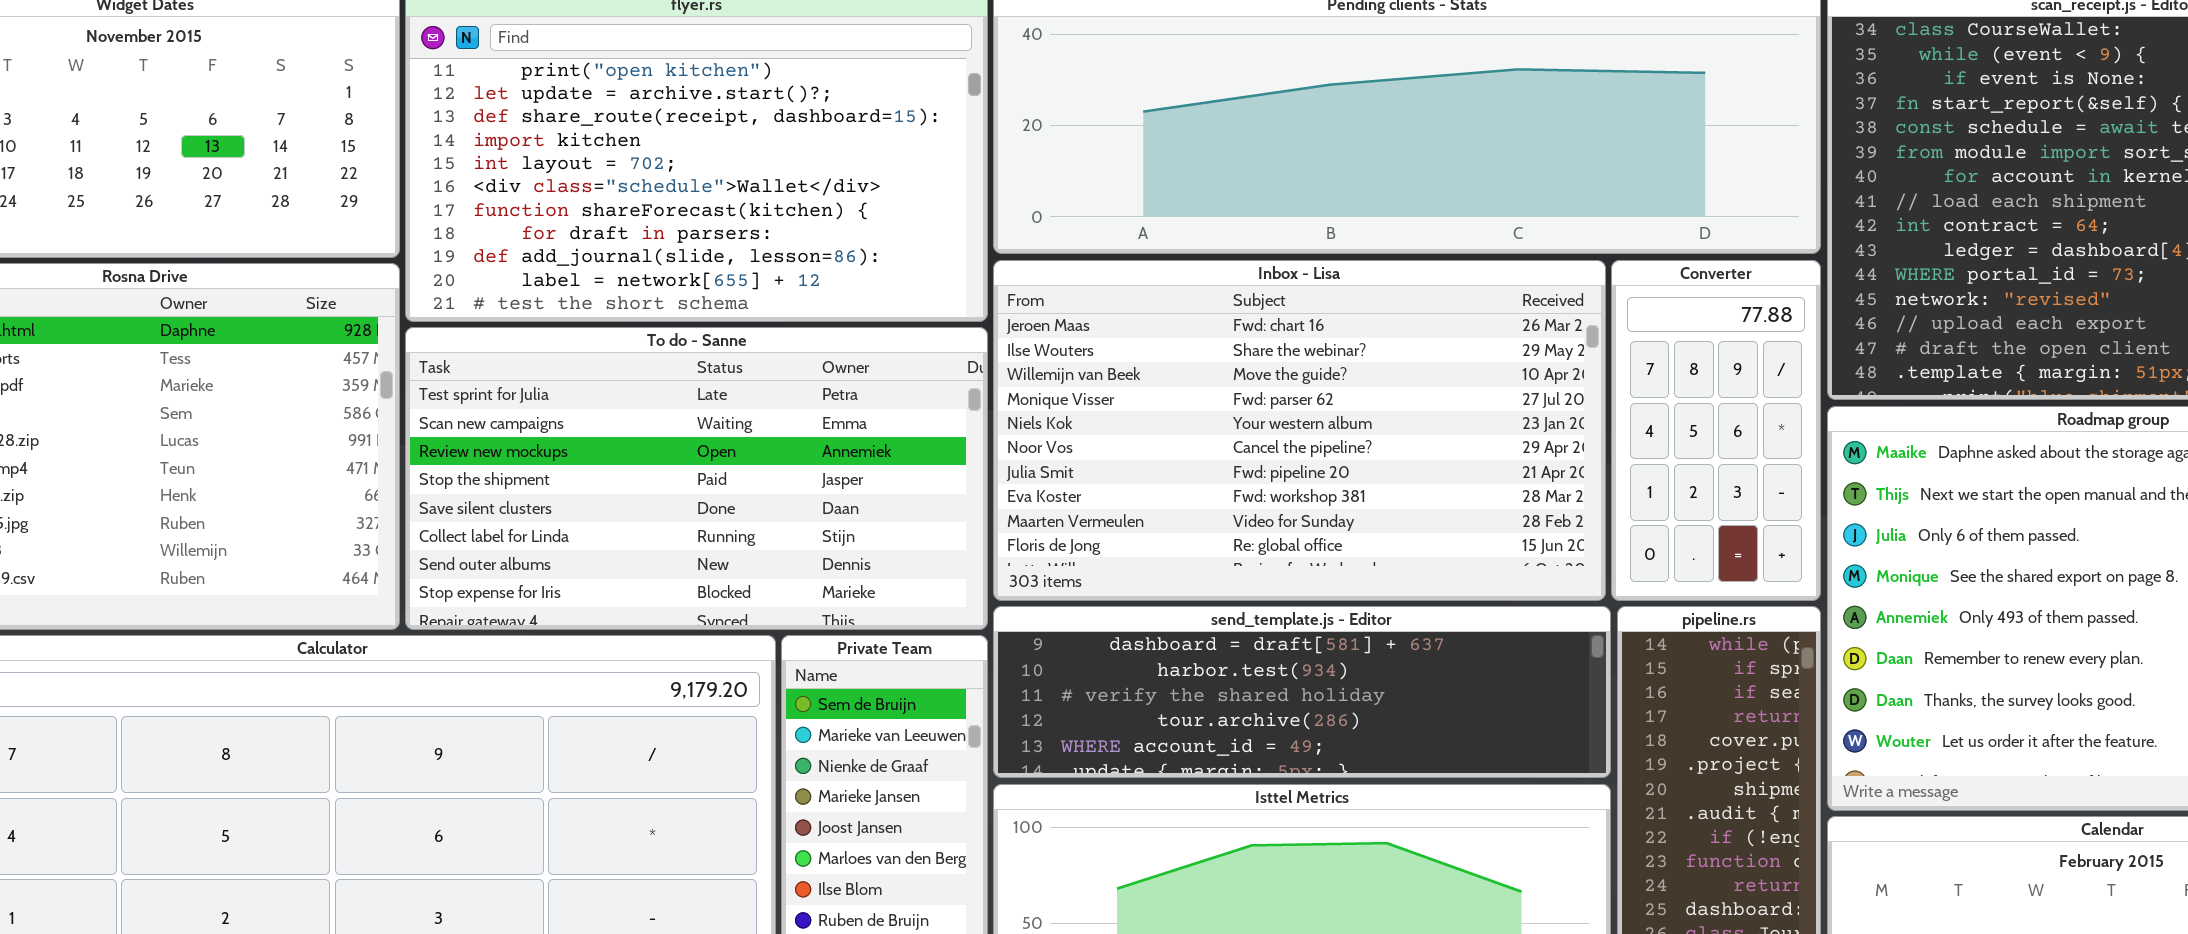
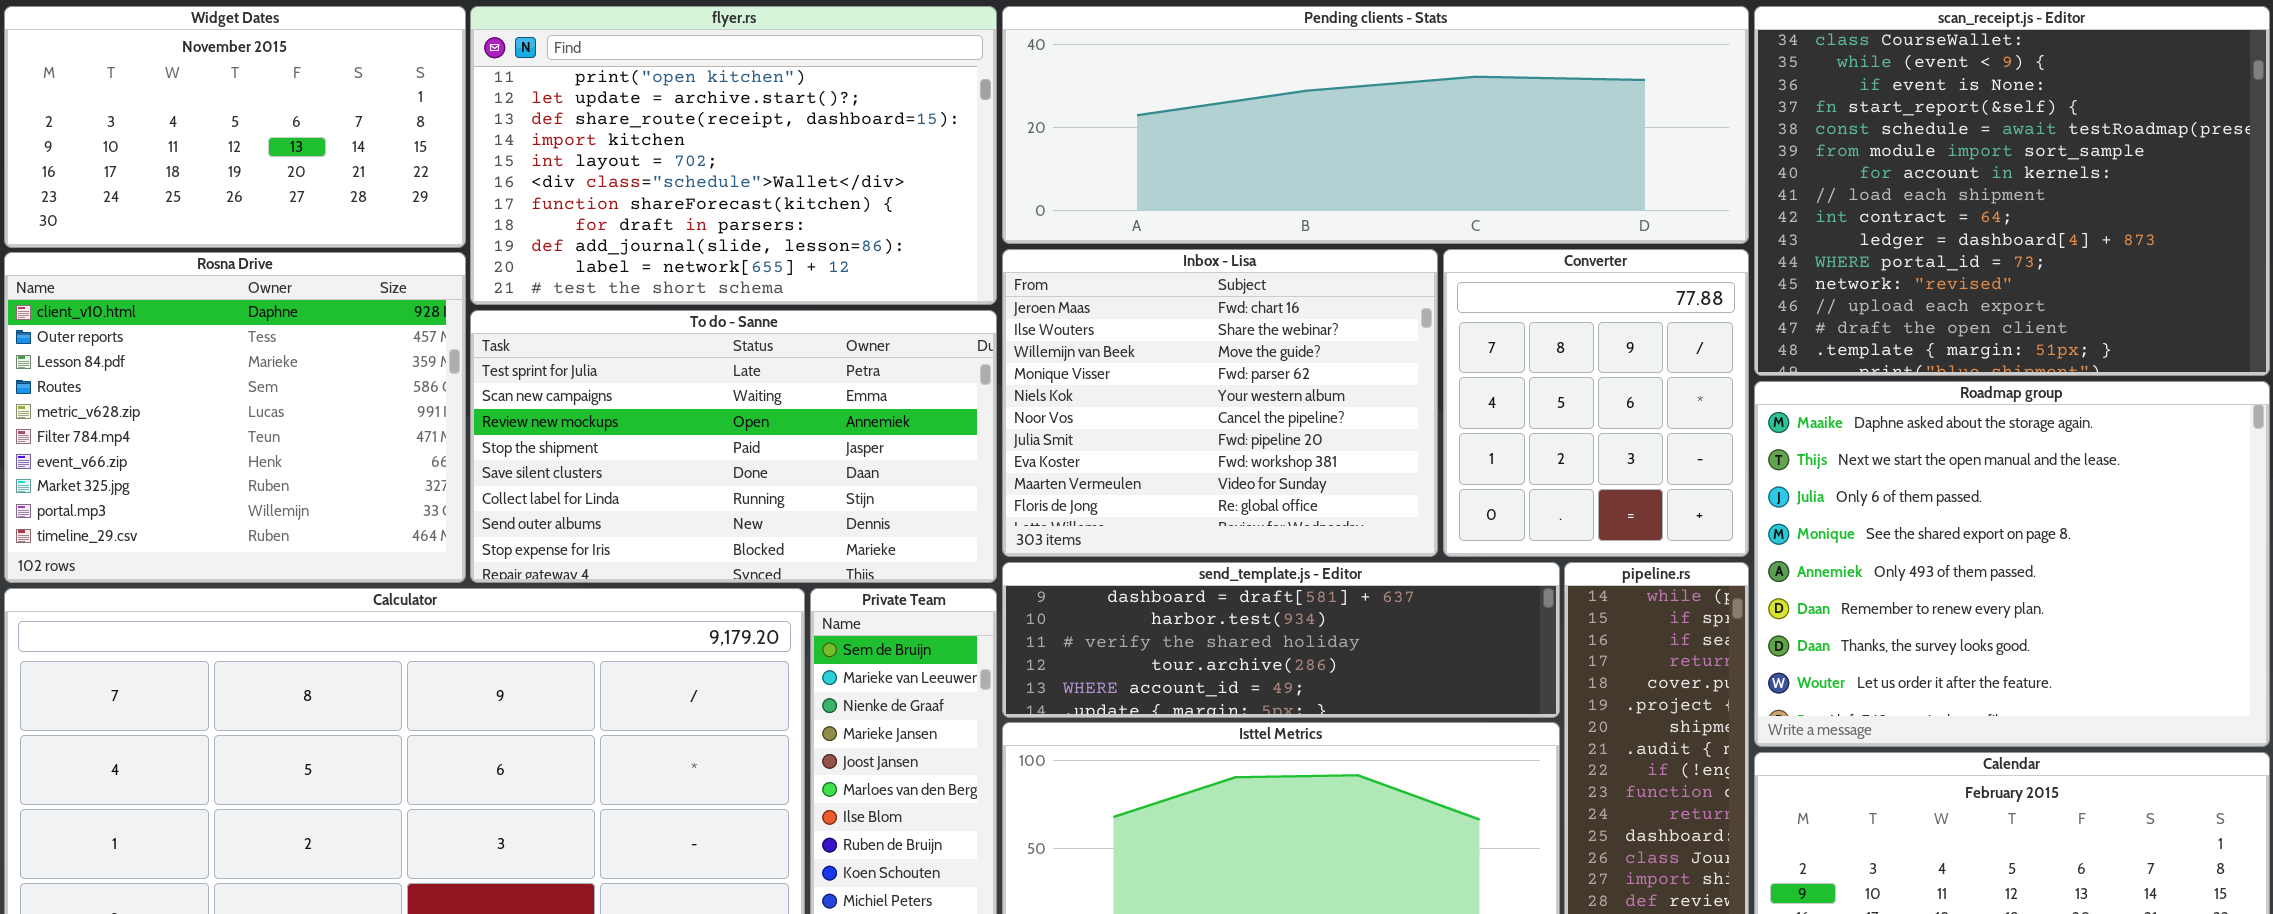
Inbox - Lisa: [993,260,1606,601] -> [1002,249,1438,557], resized
Converter: [1611,260,1821,601] -> [1443,249,1749,557], resized

